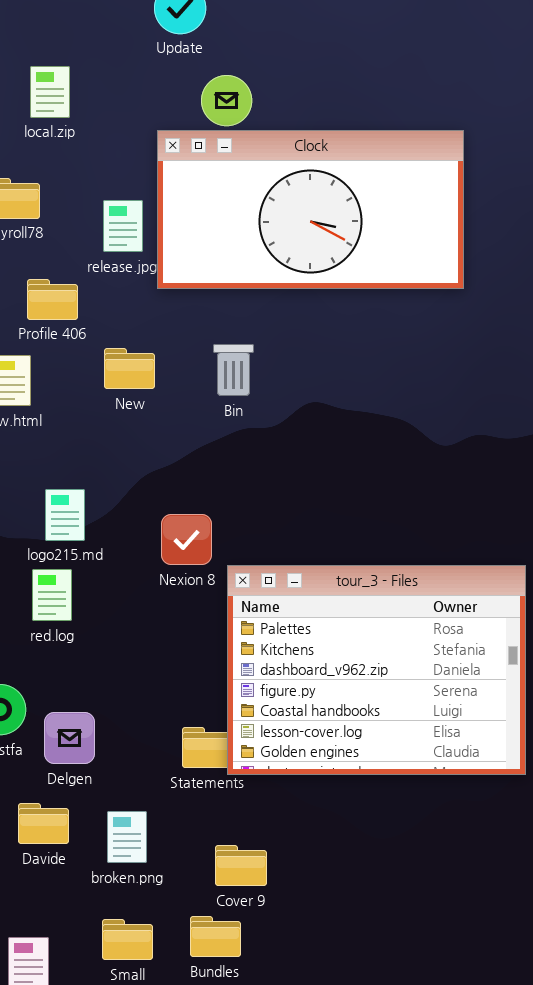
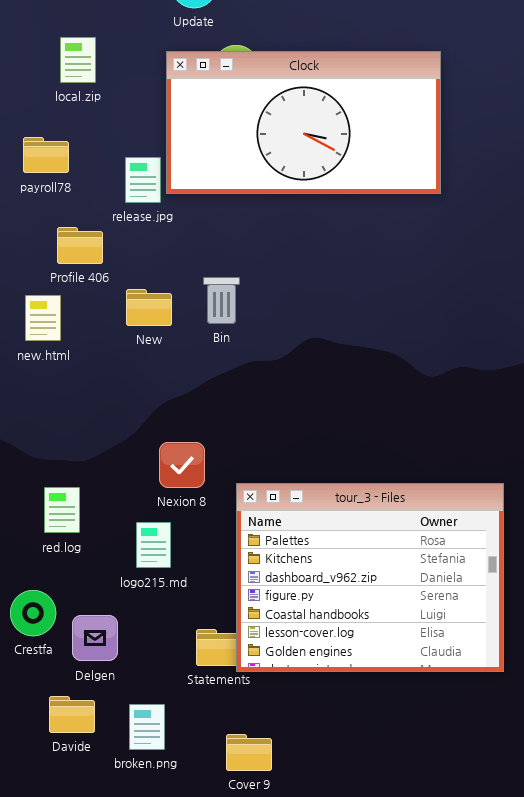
Clock: [157,130,464,289] -> [166,51,441,194], moved
Bin: [213,344,254,396] -> [203,277,240,324], moved
logo215.md: [45,489,85,541] -> [136,522,171,568], moved
Nexion 8: [161,514,212,565] -> [159,442,205,488], moved
red.log: [32,569,72,621] -> [44,487,80,533], moved

